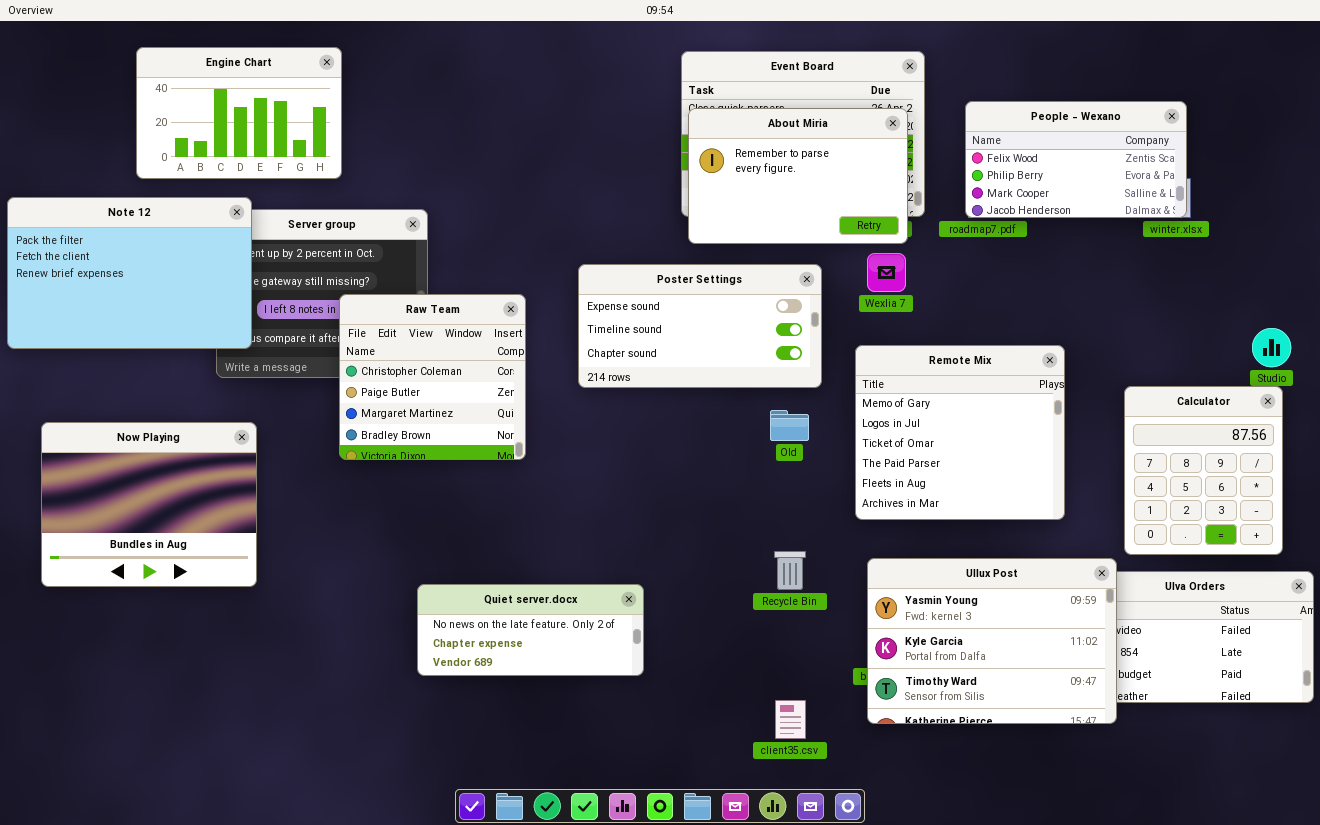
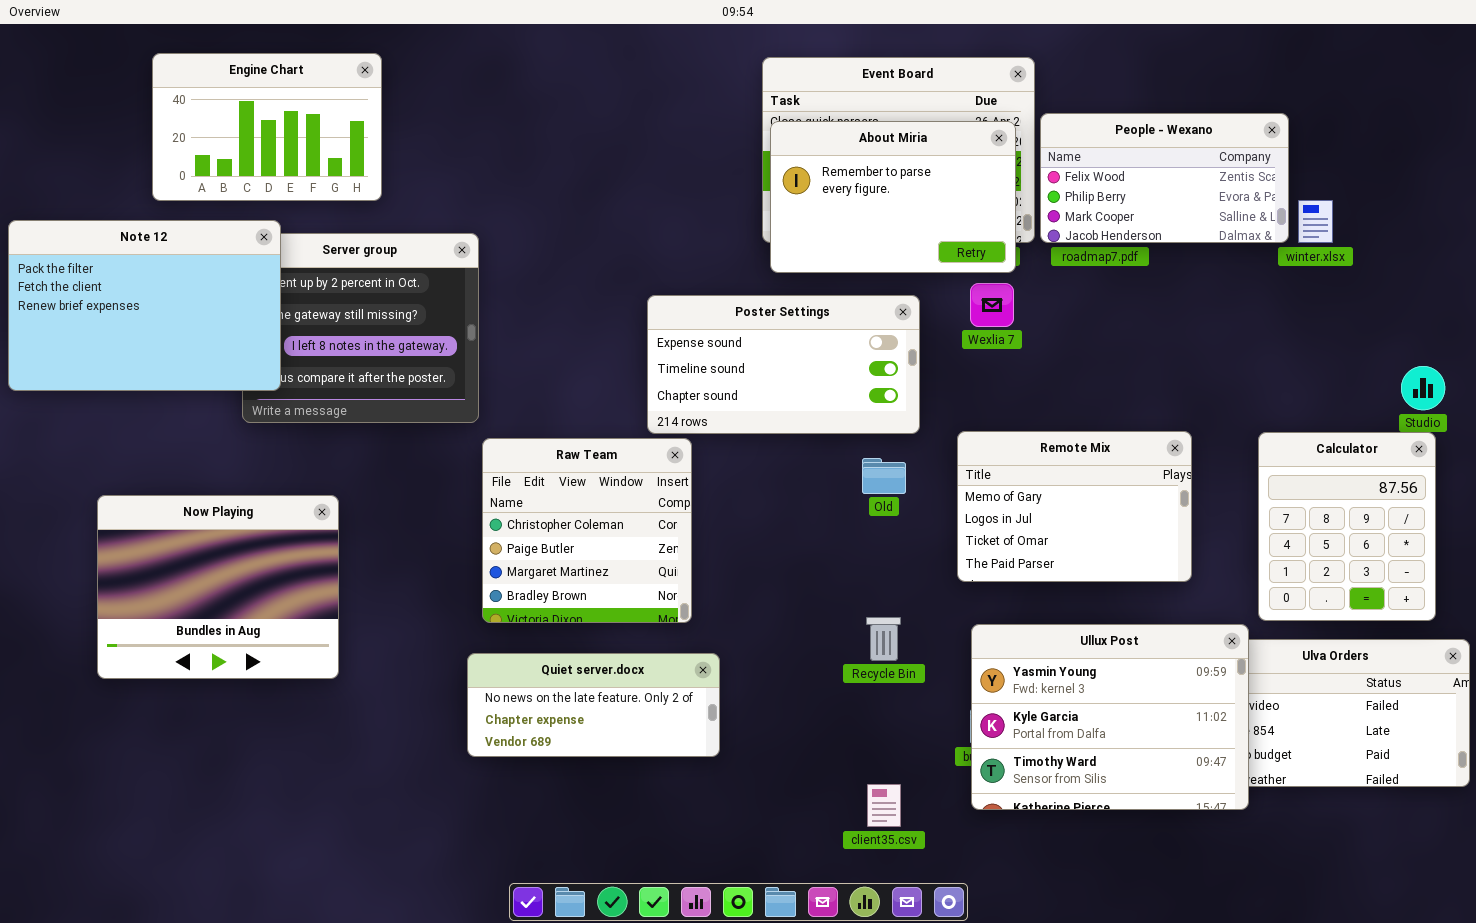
People - Wexano: [965,101,1187,218] -> [1040,113,1289,243], moved
Raw Team: [339,294,526,460] -> [482,438,692,623], moved
Remote Mix: [855,345,1065,520] -> [957,431,1192,582], resized
Now Playing: [41,422,257,587] -> [97,495,339,679], moved

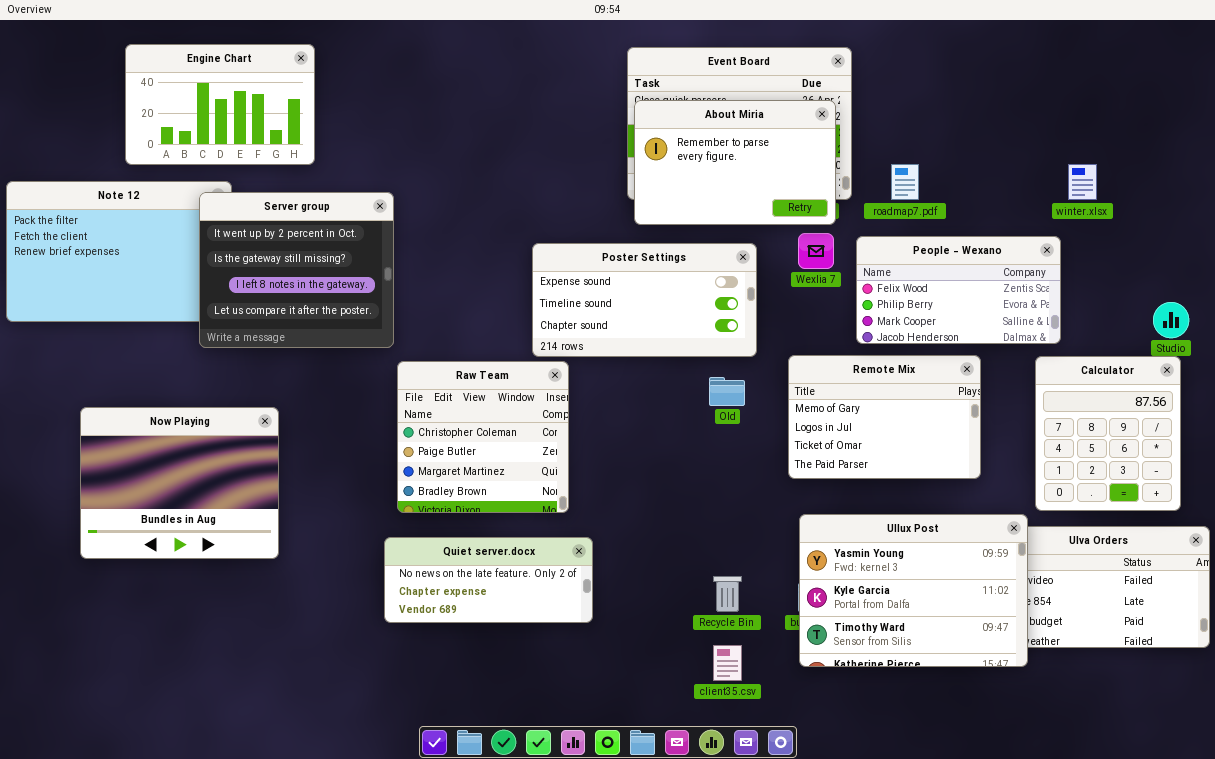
People - Wexano: [1040,113,1289,243] -> [856,236,1061,344], moved
Server group: [242,233,479,423] -> [199,192,394,348], raised
Recycle Bin: [866,617,901,661] -> [713,576,742,612], moved

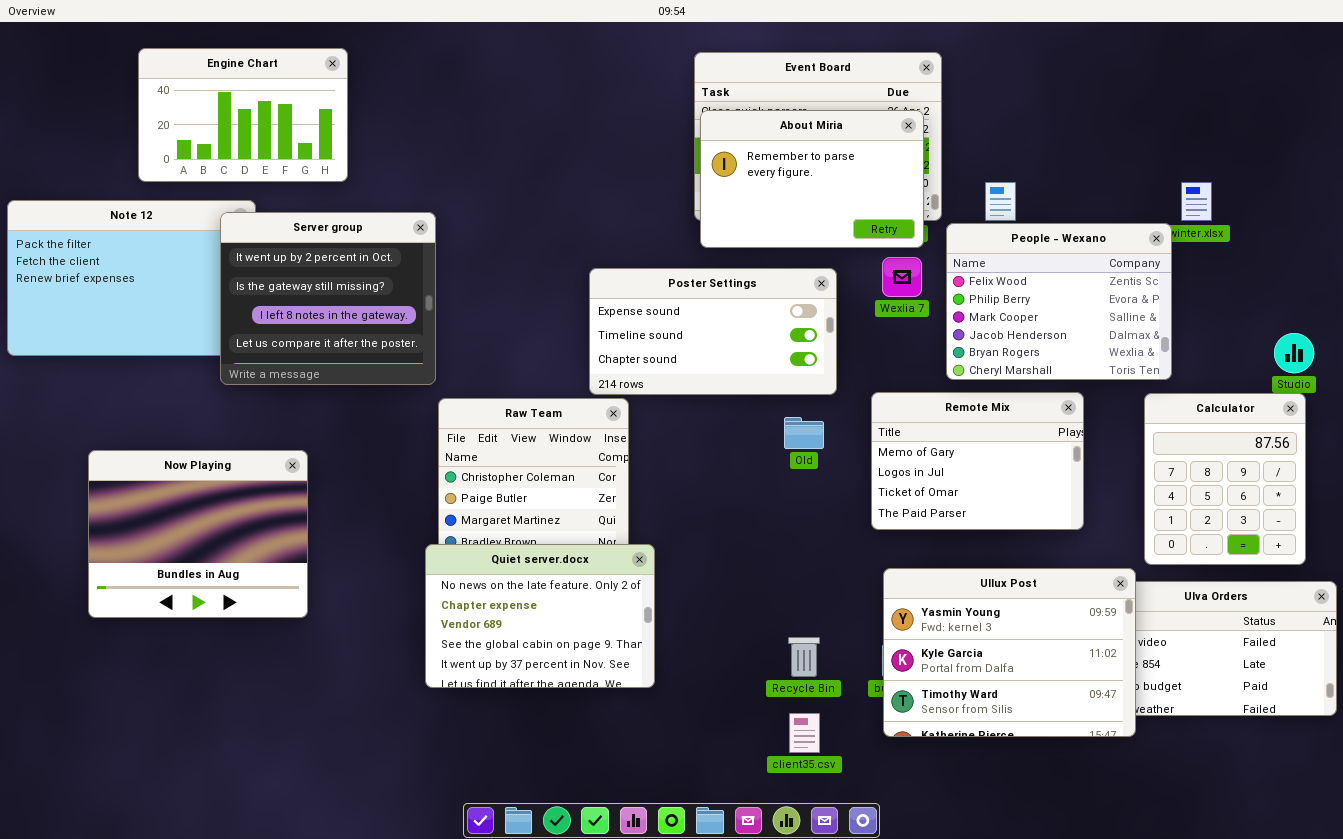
People - Wexano: [856,236,1061,344] -> [946,223,1172,380], resized
Quiet server.docx: [384,537,593,623] -> [425,544,655,688], resized

